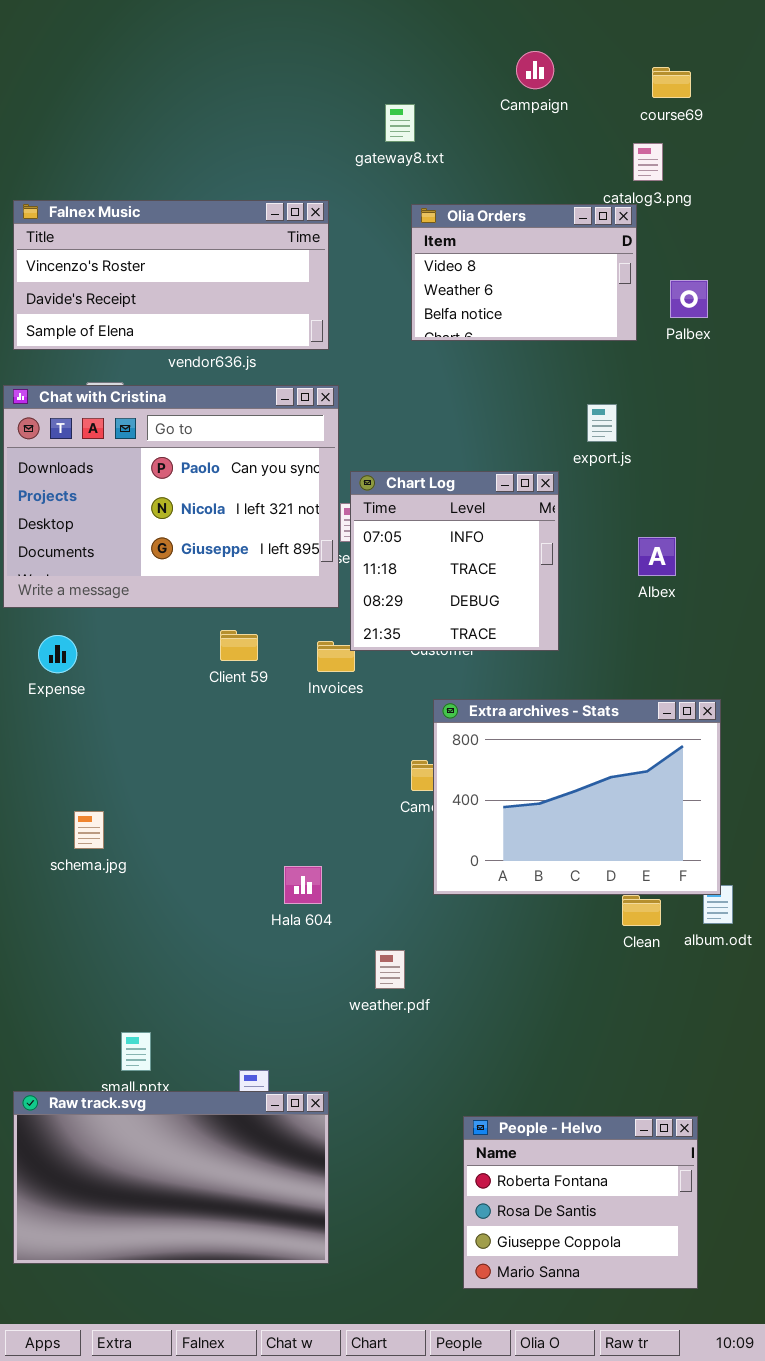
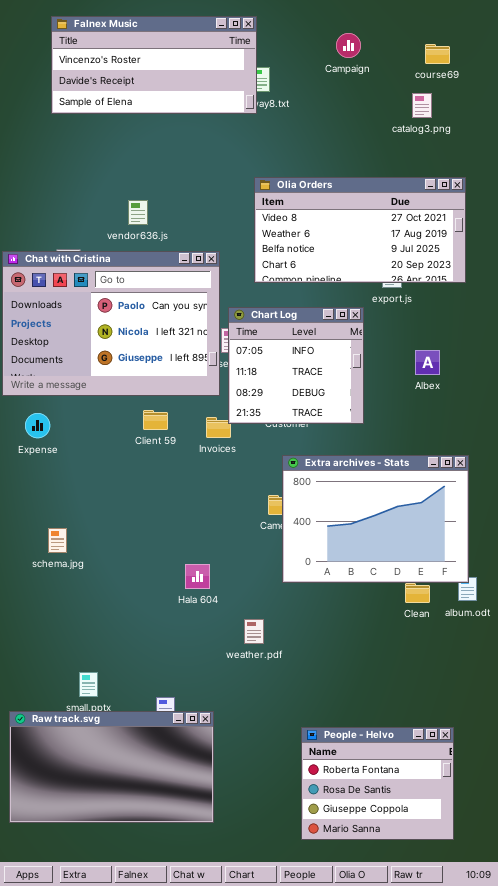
Falnex Music: [13,200,329,350] -> [51,16,257,114], moved
Olia Orders: [411,204,637,341] -> [254,177,466,283], moved, resized

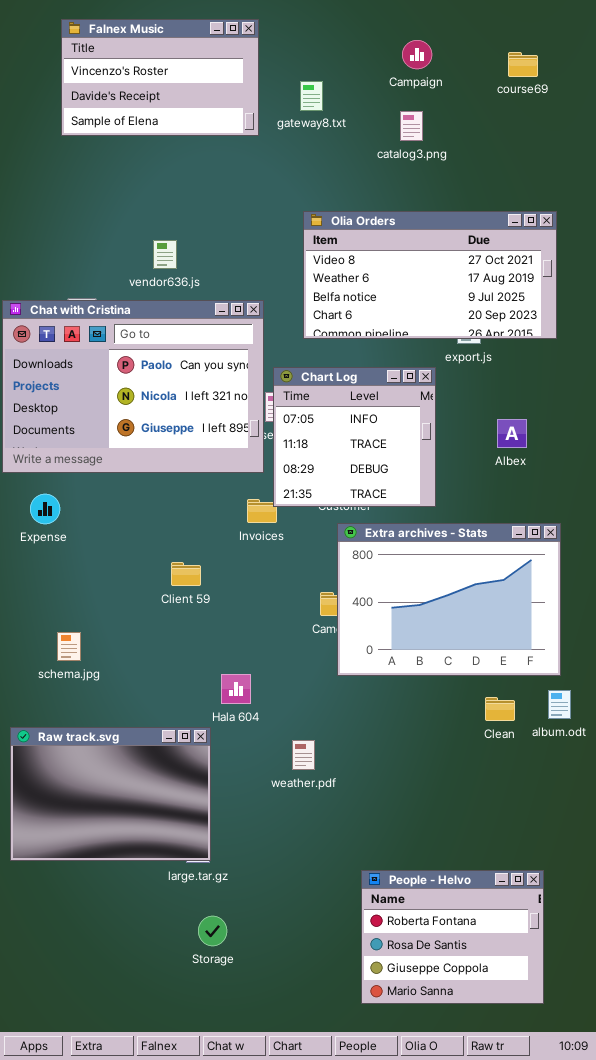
Falnex Music: [51,16,257,114] -> [61,19,259,136], resized
catalog3.png: [412,93,432,118] -> [400,111,423,141], moved
Client 59: [143,410,168,430] -> [171,562,201,586], moved
Extra archives - Stats: [282,455,469,583] -> [337,523,561,676], moved
Raw track.svg: [9,711,214,823] -> [10,727,211,861], moved, resized

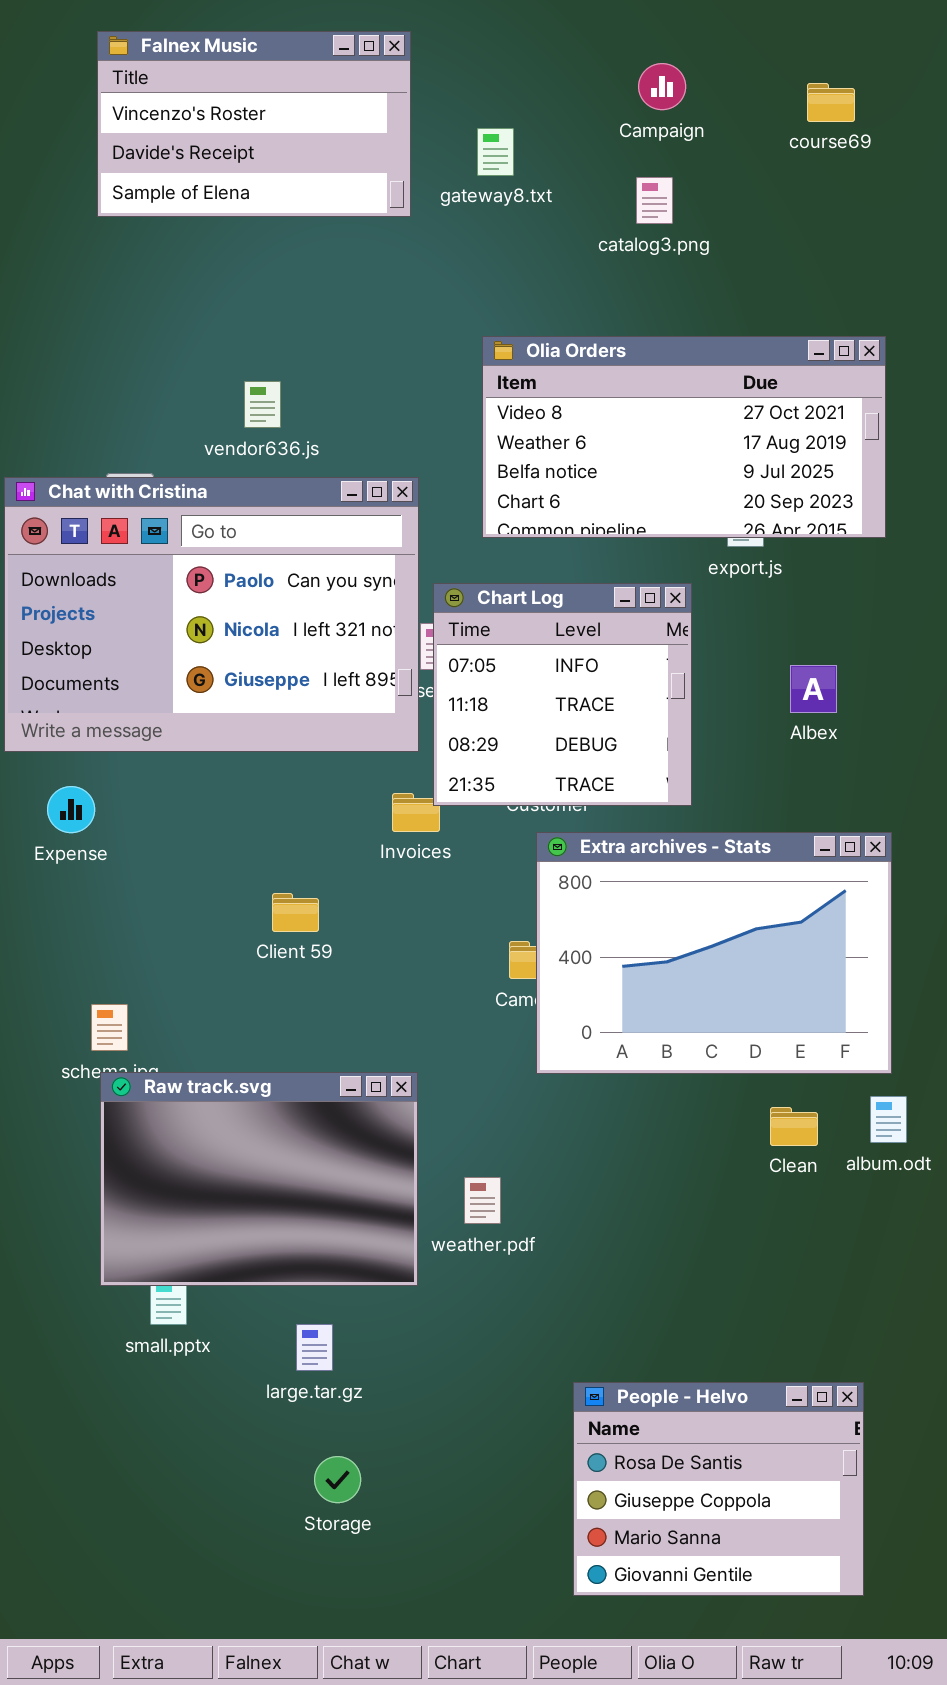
Raw track.svg: [10,727,211,861] -> [100,1072,418,1286], moved
People - Helvo: [361,870,544,1004] -> [573,1382,864,1596], scrolled down 1 row

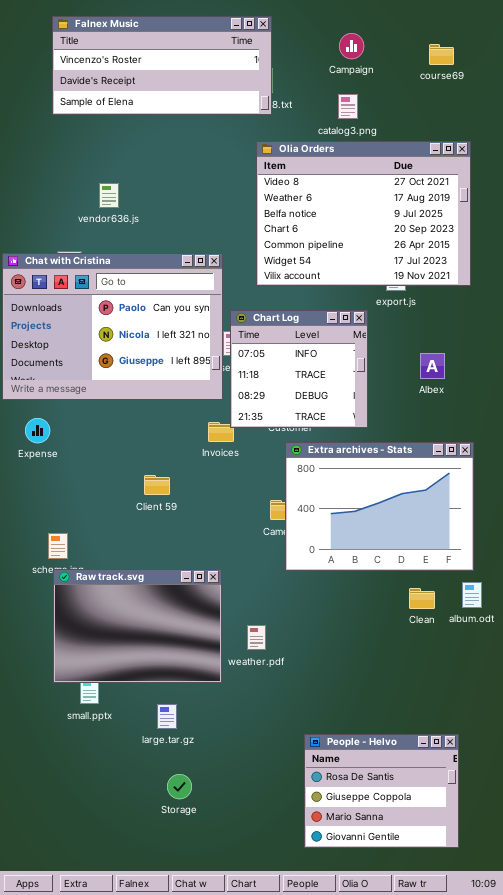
Falnex Music: [97,31,411,217] -> [52,16,272,115], resized
Olia Orders: [482,336,886,538] -> [256,141,471,286], resized
vendor636.js: [244,381,281,428] -> [99,183,119,208], moved

